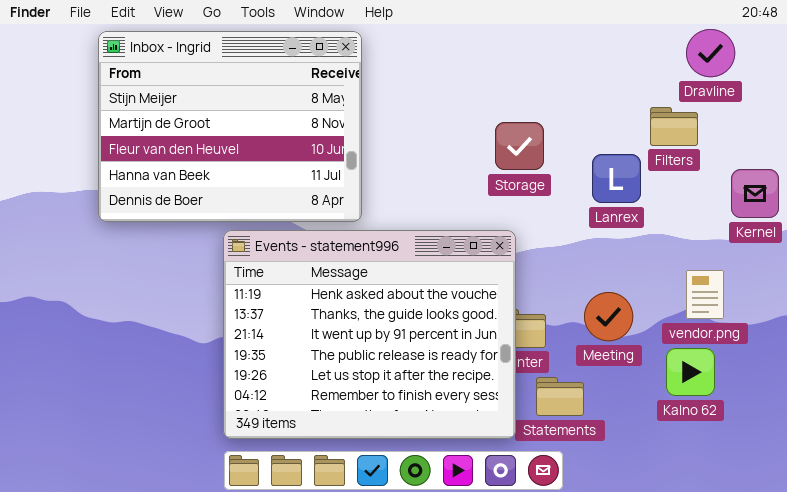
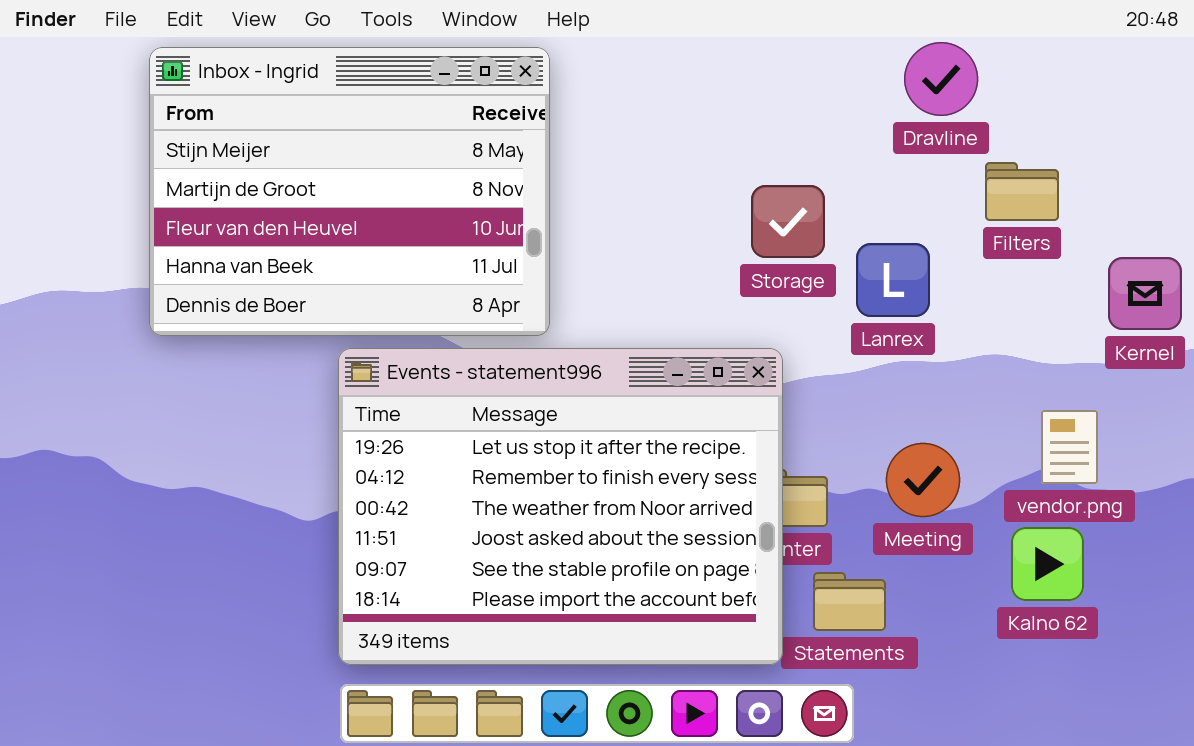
Dravline: [686,29,735,77] -> [904,42,978,116], moved
Lanrex: [592,154,641,203] -> [856,243,930,317], moved
Events - statement996: [223,230,516,439] -> [338,348,783,665], scrolled down 4 rows

